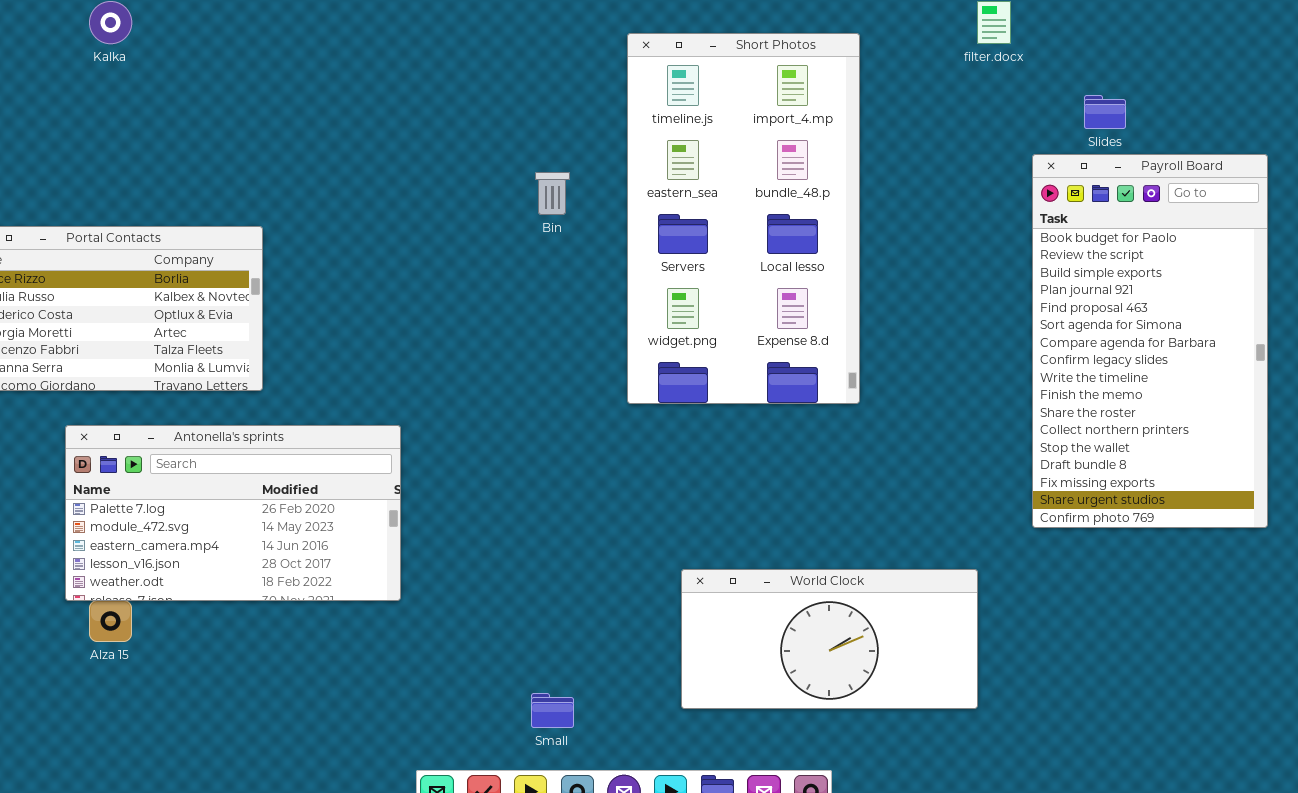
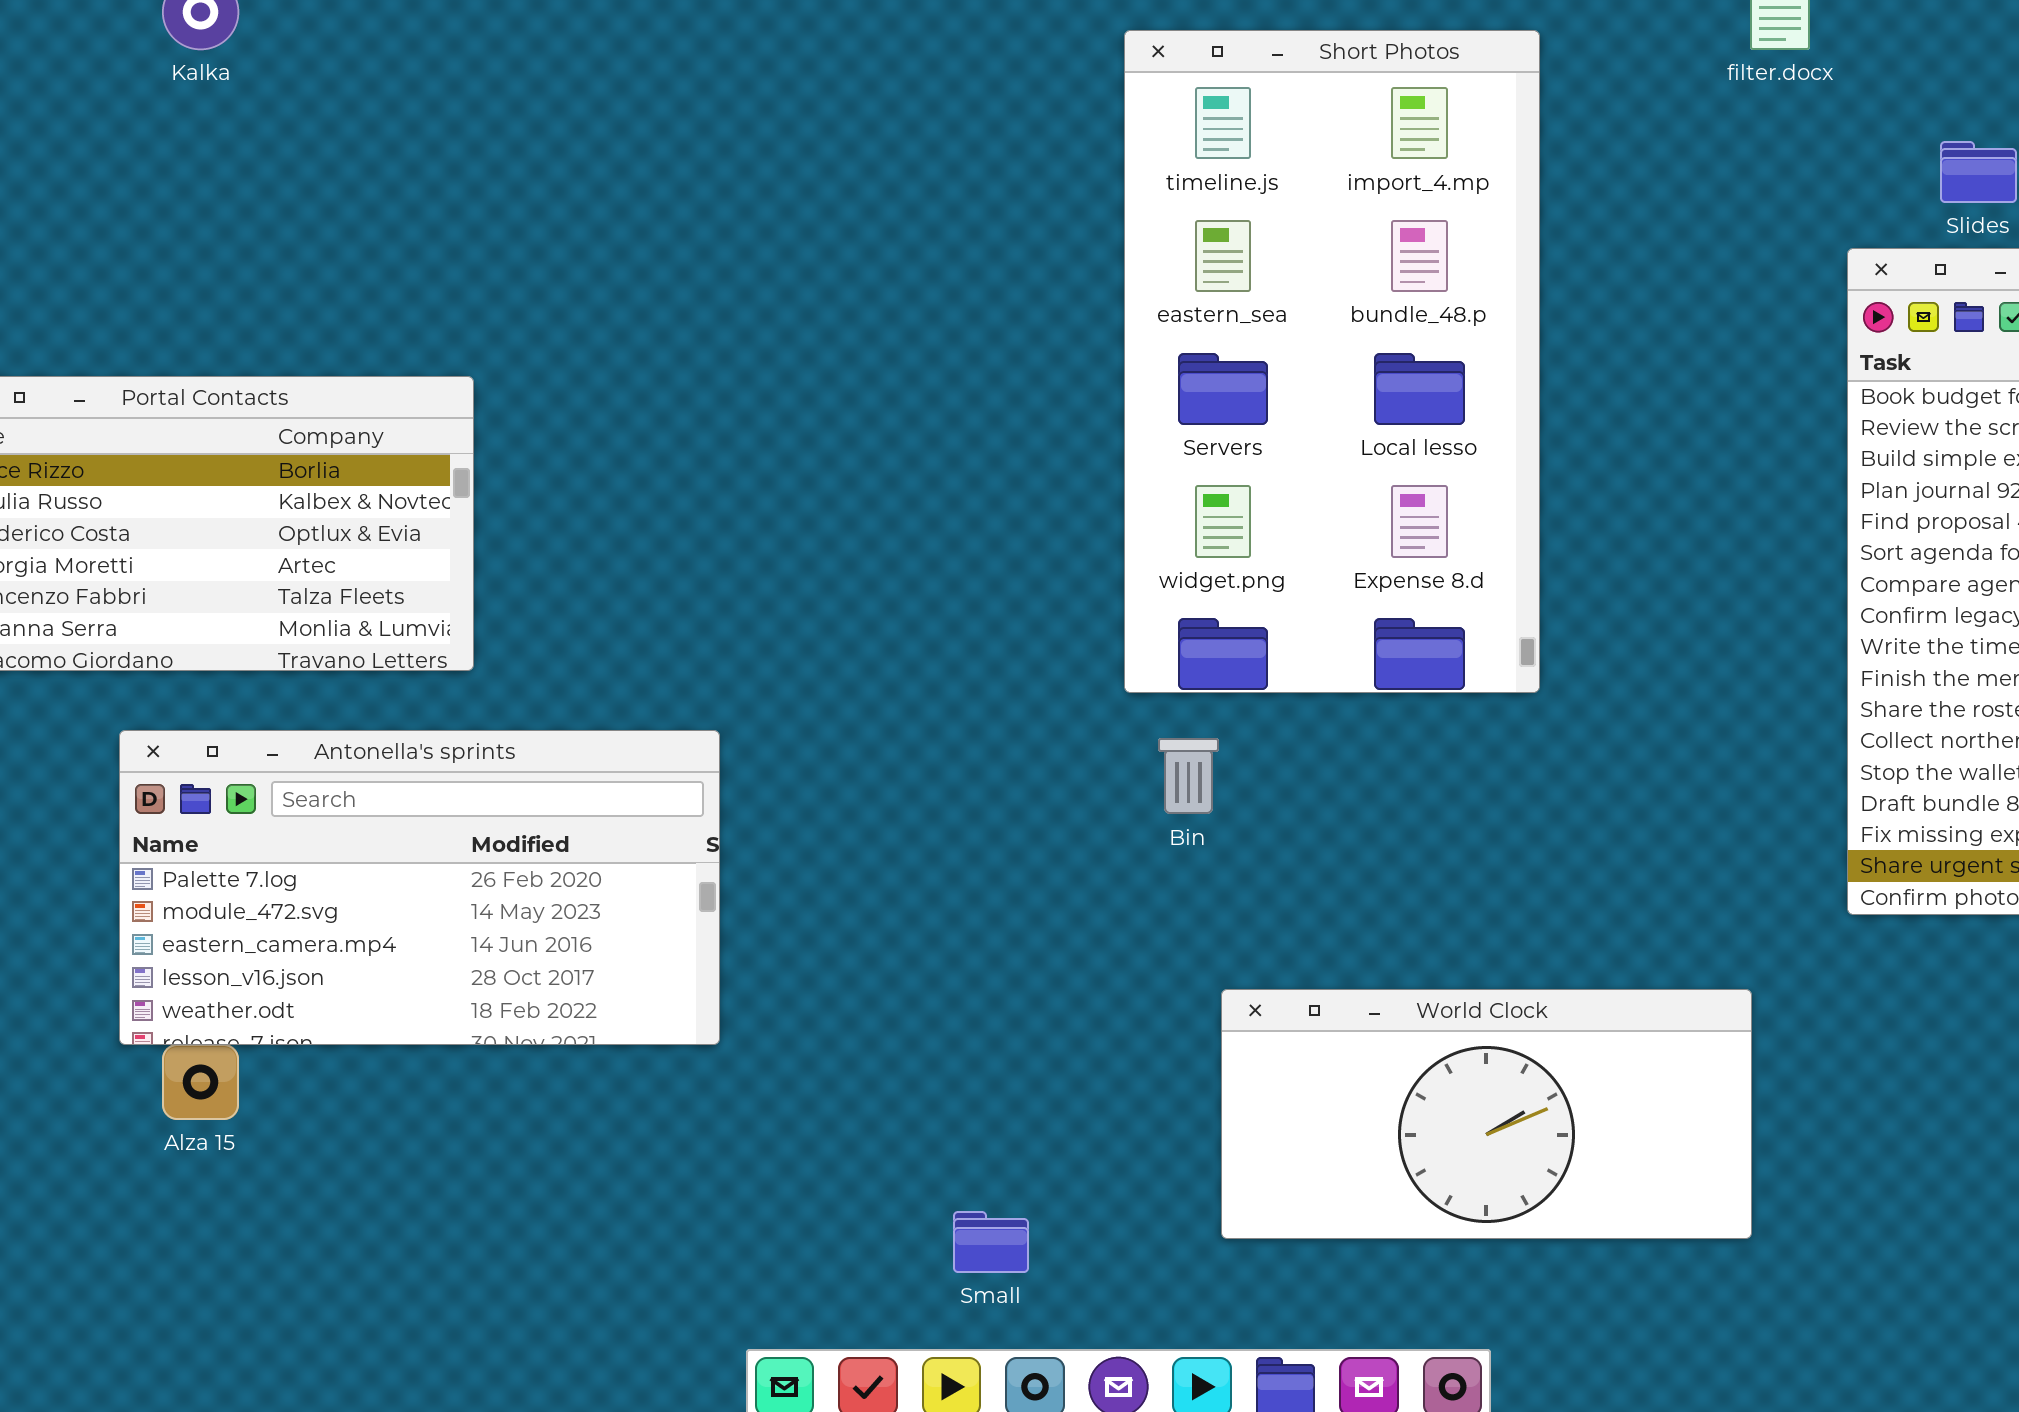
Bin: [535,172,570,215] -> [1158,738,1219,814], moved

